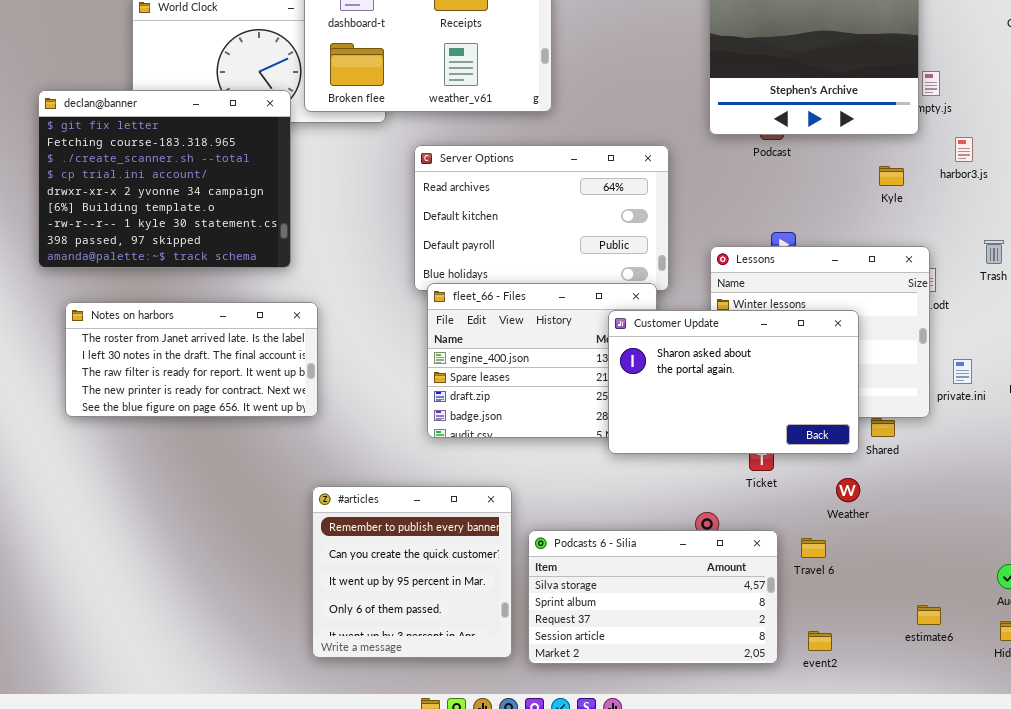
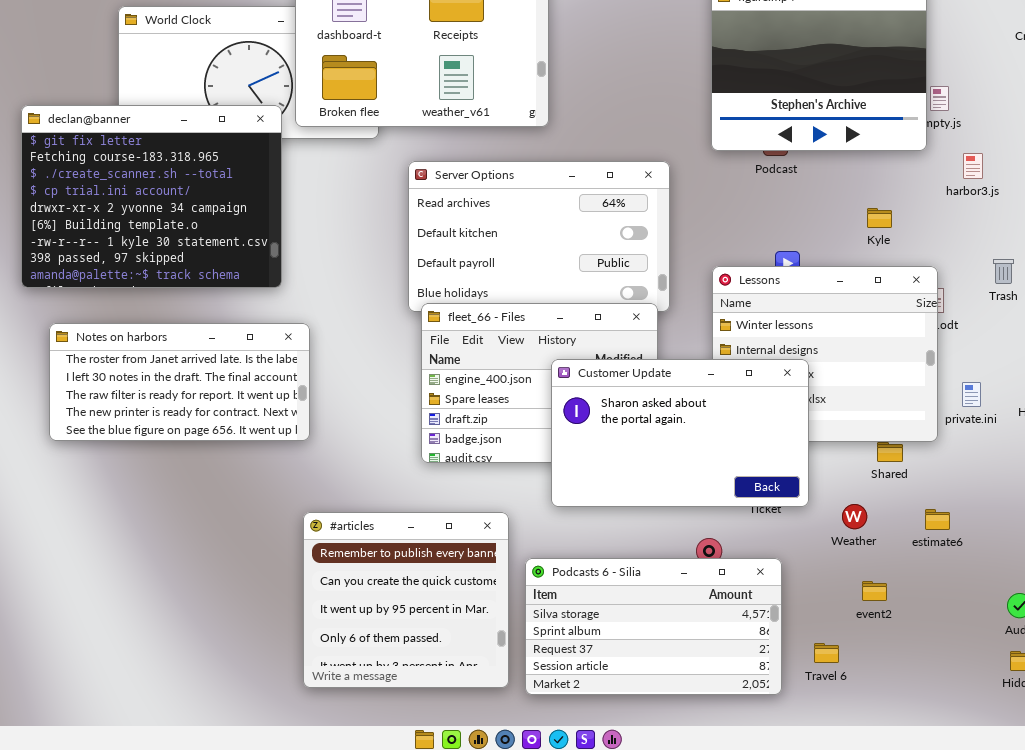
Kyle: [879,166,904,186] -> [867,208,892,228], moved
Customer Update: [608,310,859,454] -> [551,359,809,507], moved
Travel 6: [801,538,826,558] -> [814,643,839,663], moved
estimate6: [917,605,941,625] -> [925,509,950,530], moved
event2: [808,631,832,651] -> [862,581,887,601], moved

